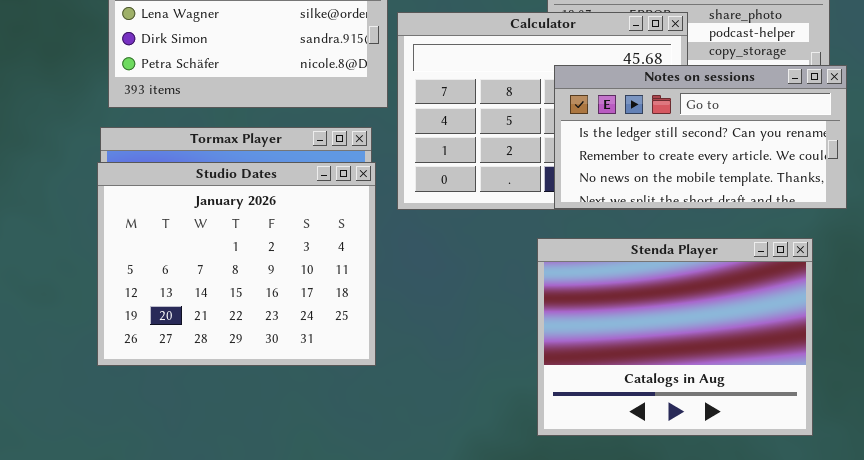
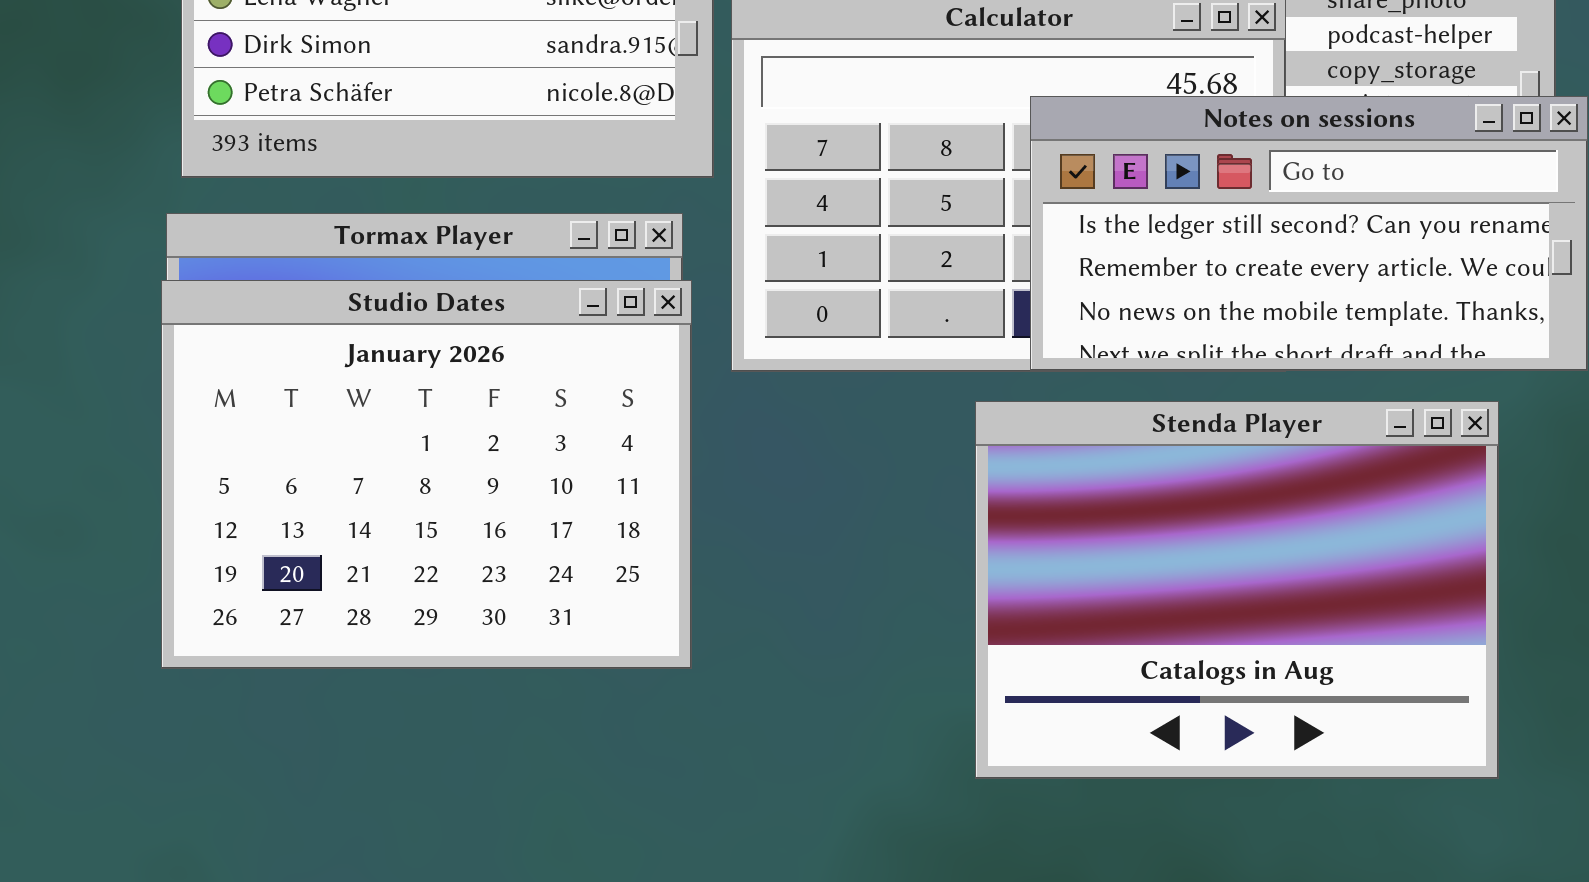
Stenda Player: [537,238,813,436] -> [975,401,1499,779], moved

